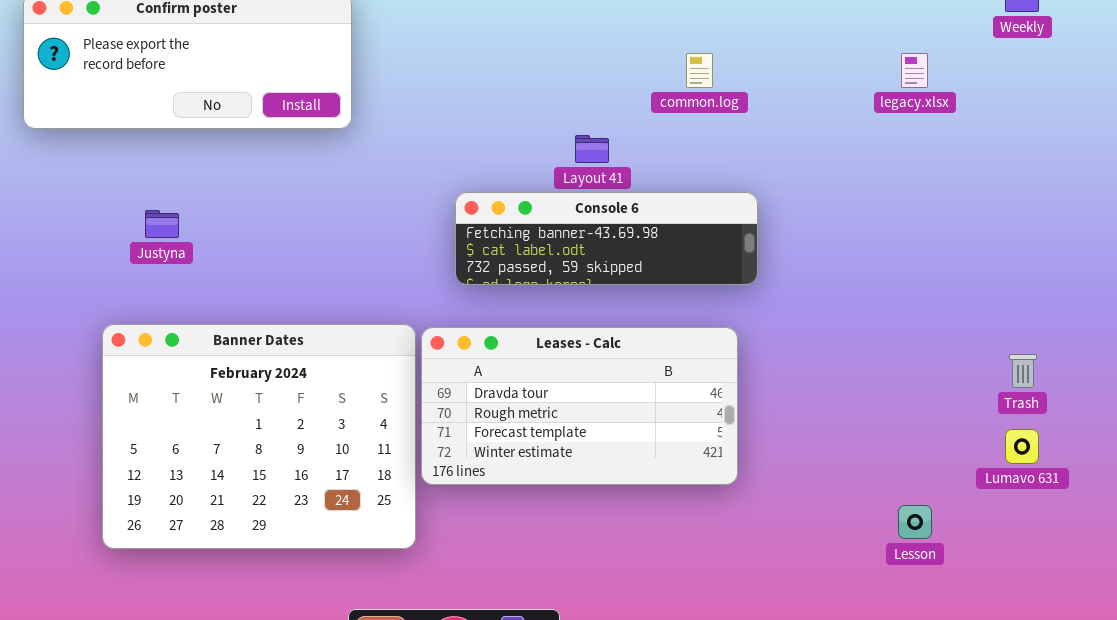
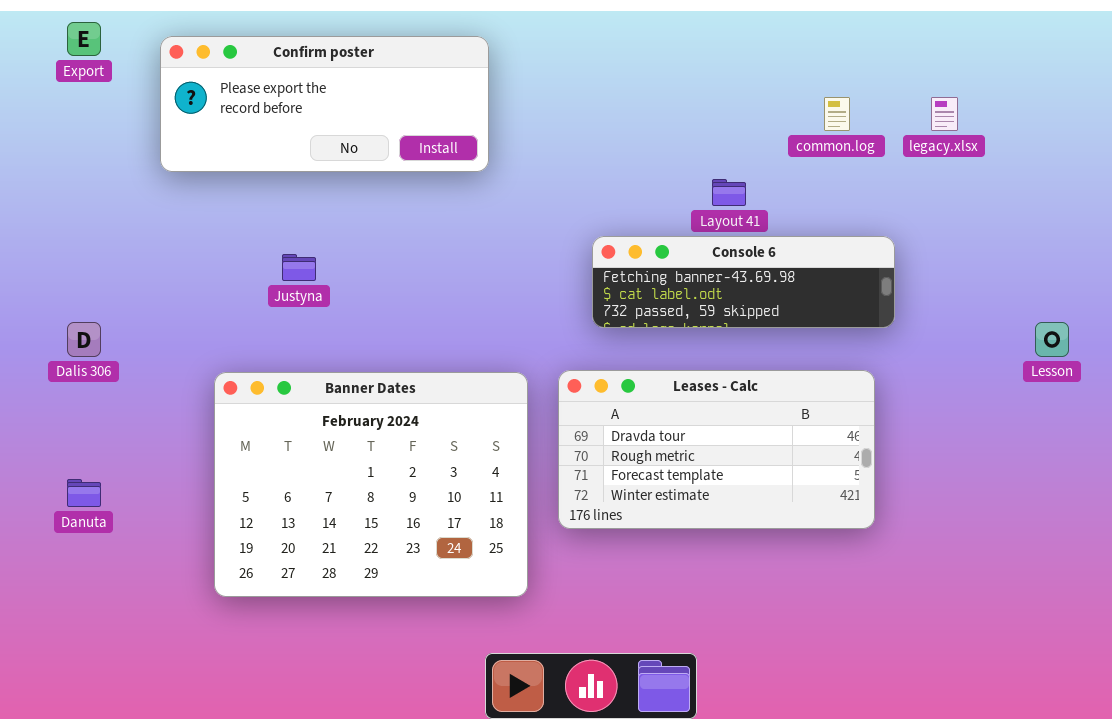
legacy.xlsx: [901,53,928,88] -> [931,97,958,131], moved
Banner Dates: [102,324,416,549] -> [214,372,528,597], moved
Lesson: [898,505,932,539] -> [1035,322,1069,357], moved

